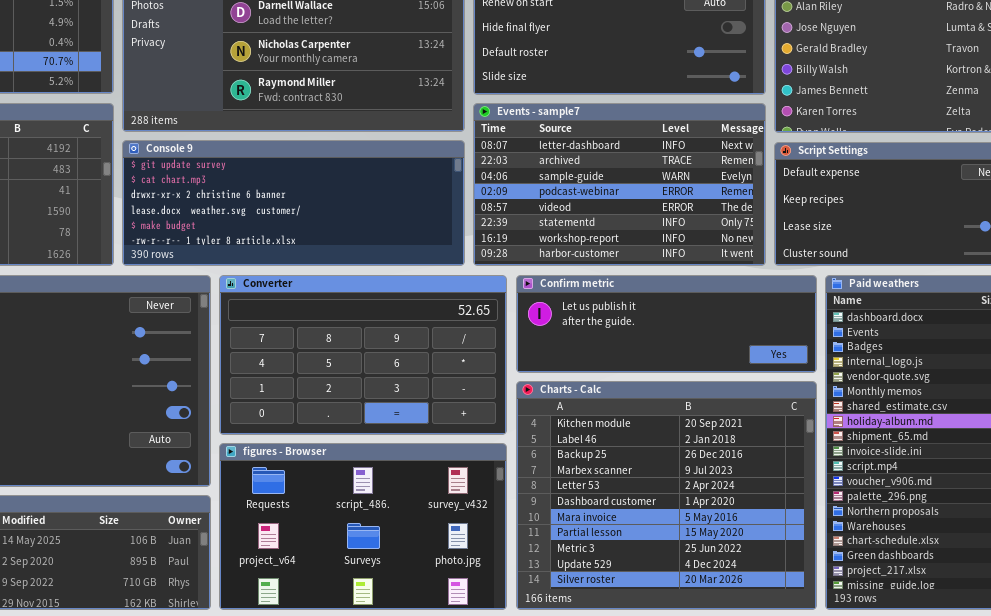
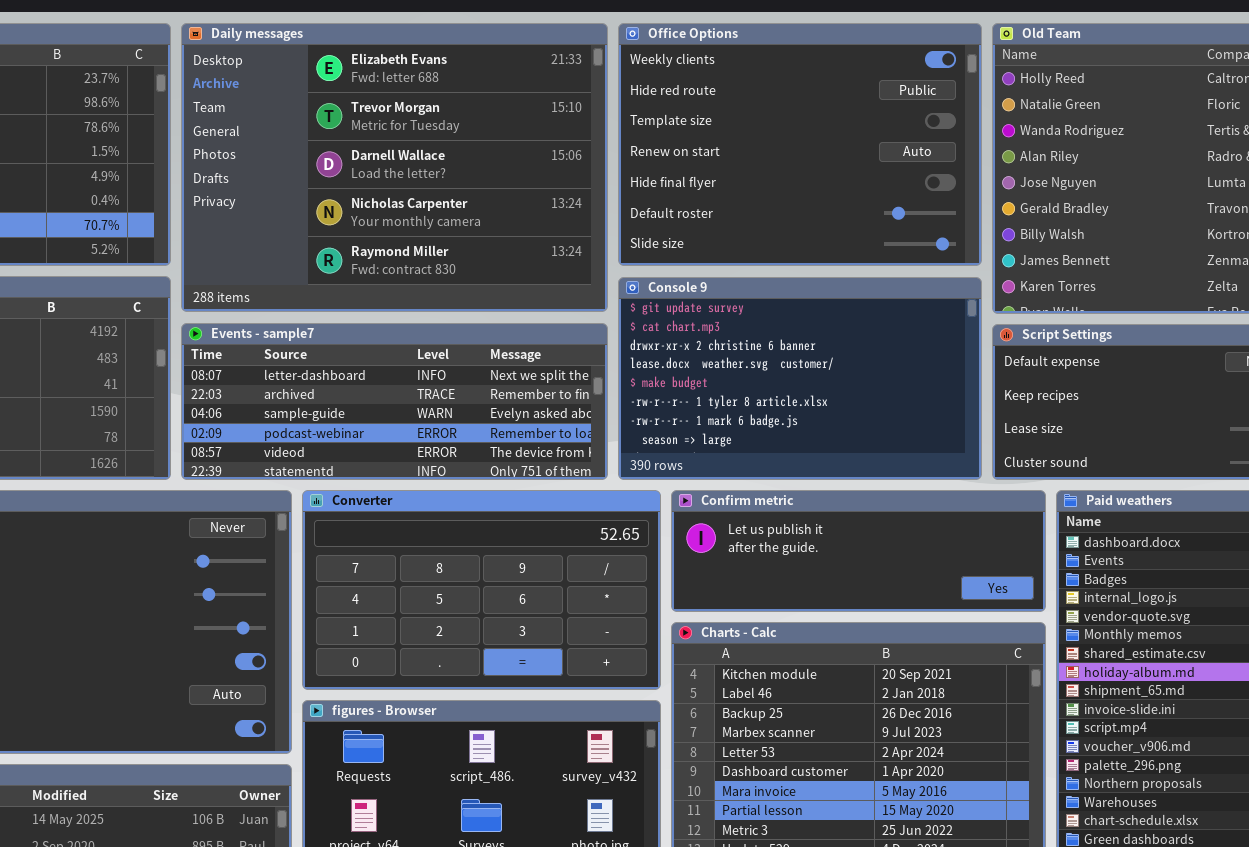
Events - sample7: [473,103,766,266] -> [181,323,608,480], moved, resized
Console 9: [122,140,465,266] -> [618,277,982,480], moved, resized

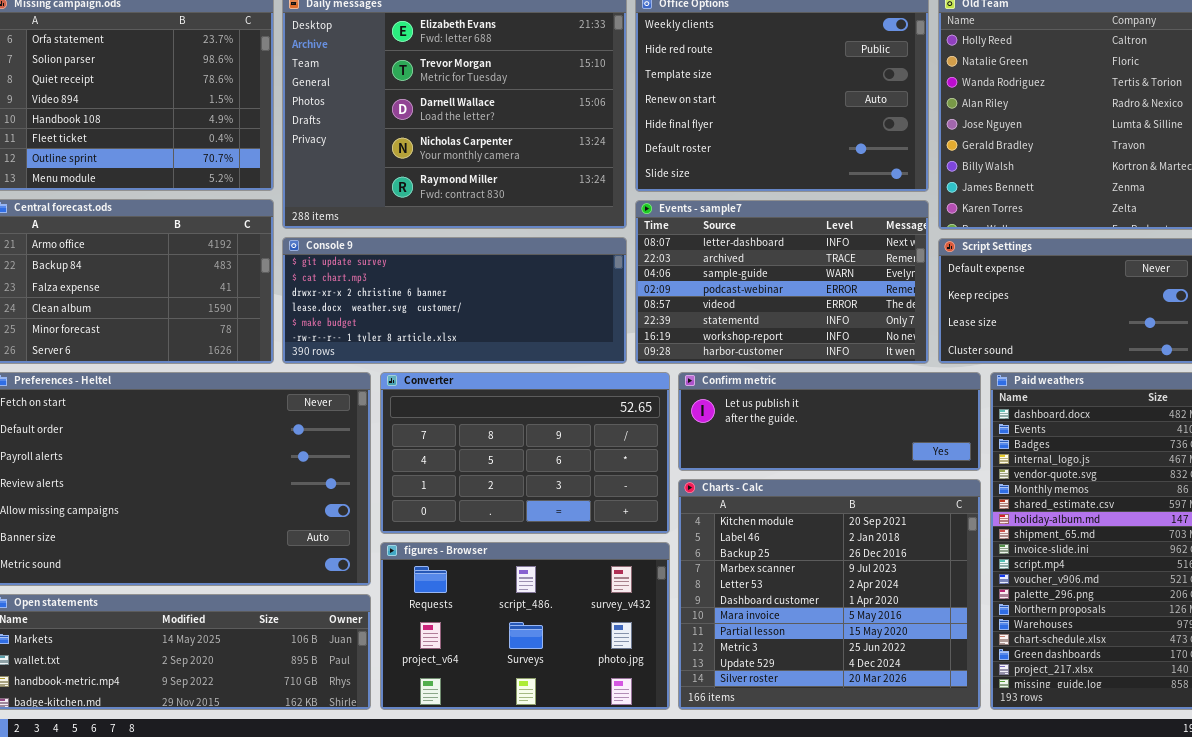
Console 9: [618,277,982,480] -> [282,237,627,364], moved, resized
Events - sample7: [181,323,608,480] -> [635,200,929,364], moved, resized

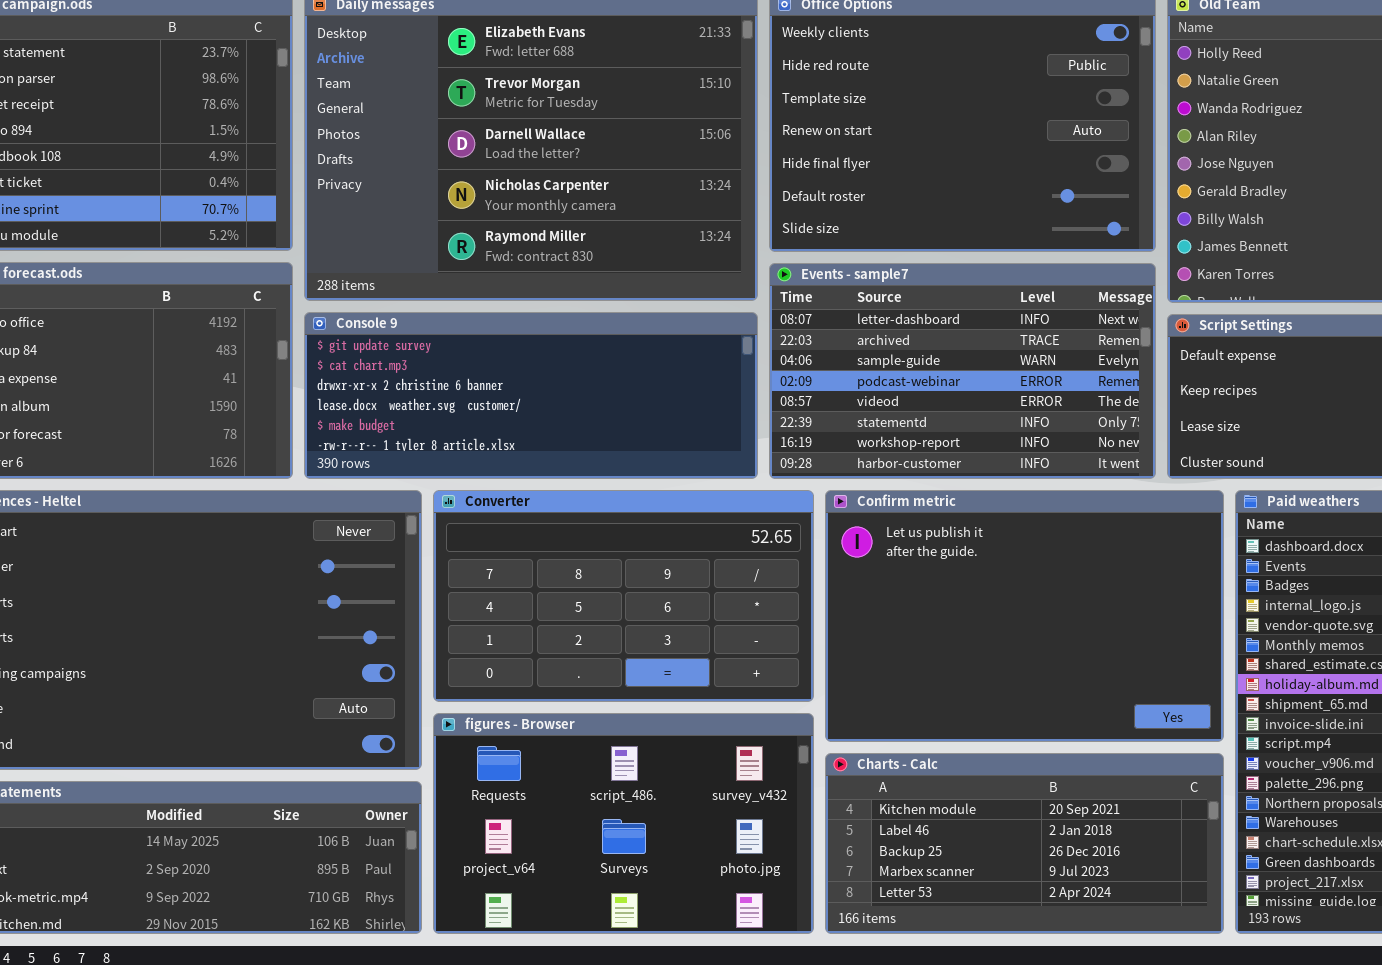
Confirm metric: [678,372,981,471] -> [825,490,1224,742], resized
Charts - Calc: [678,479,981,710] -> [825,753,1224,934], resized

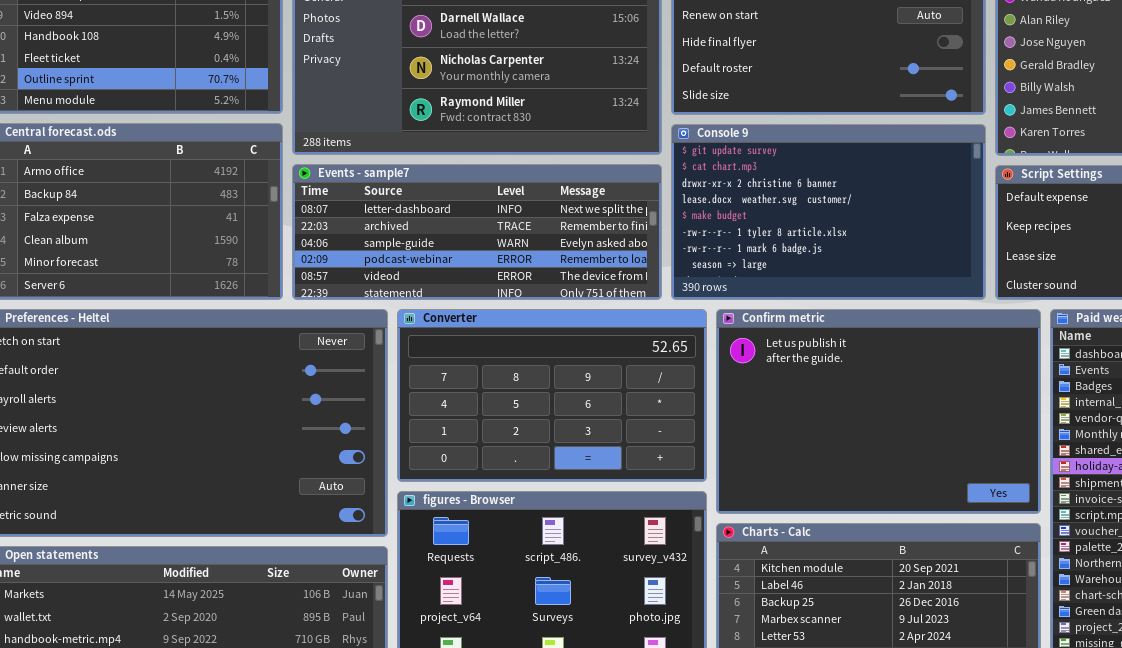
Events - sample7: [769,263,1156,479] -> [292,164,662,300], moved, resized
Console 9: [304,312,758,479] -> [671,124,986,300], moved, resized

